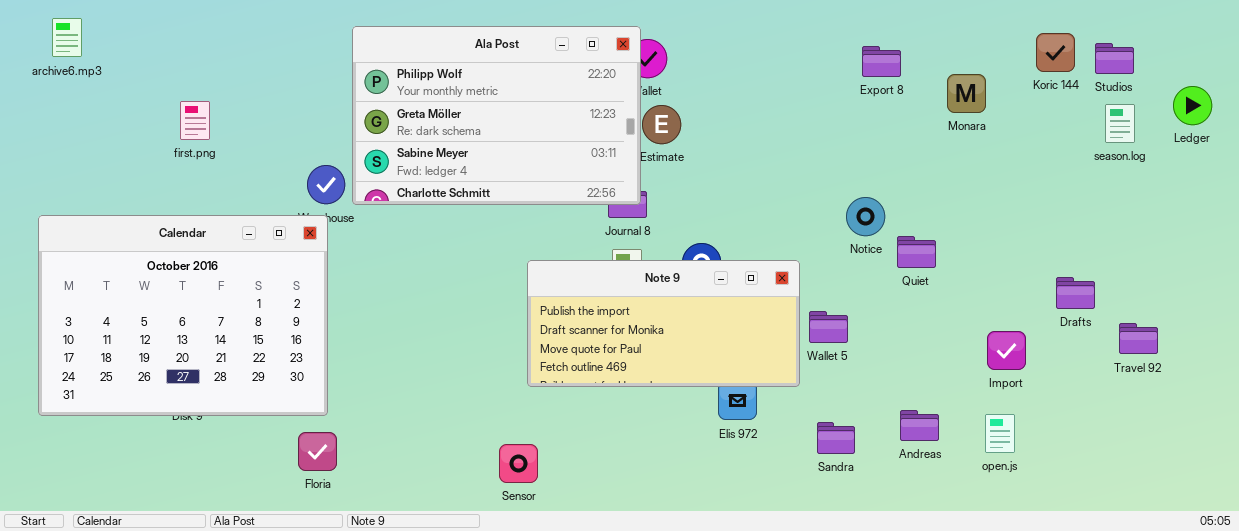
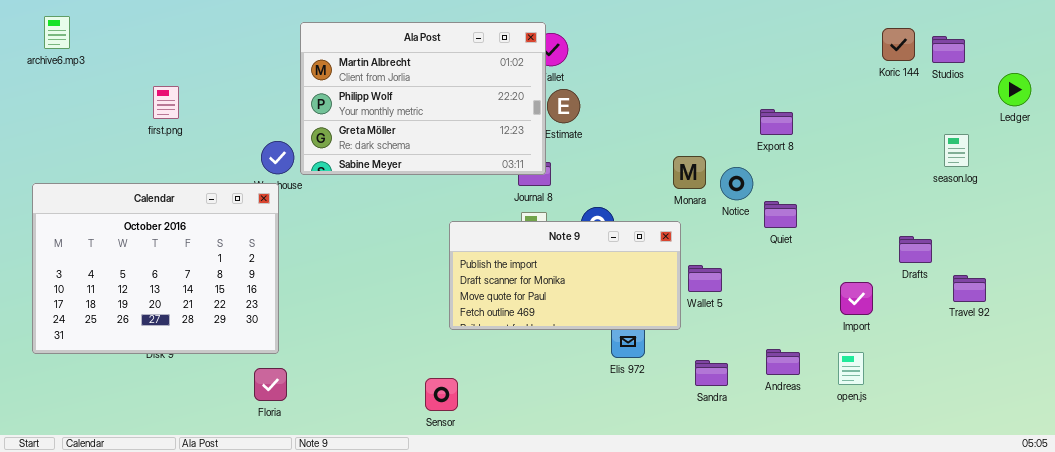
Ala Post: [352,26,641,205] -> [300,22,546,175], scrolled up 1 row
Export 8: [862,46,901,77] -> [760,109,793,135], moved
Monara: [947,74,986,113] -> [673,156,706,189], moved
season.log: [1105,104,1135,143] -> [944,134,969,167], moved

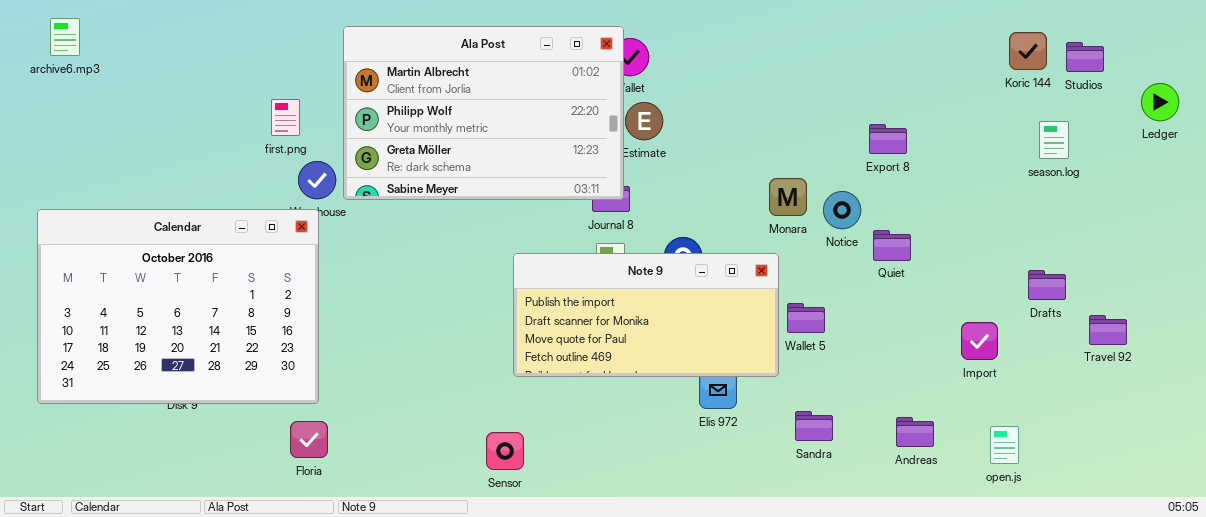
first.png: [153,86,179,119] -> [271,99,300,136], moved
season.log: [944,134,969,167] -> [1039,121,1069,159], moved
Andreas: [766,349,800,375] -> [896,417,934,447], moved
open.js: [838,352,864,385] -> [990,426,1019,464], moved

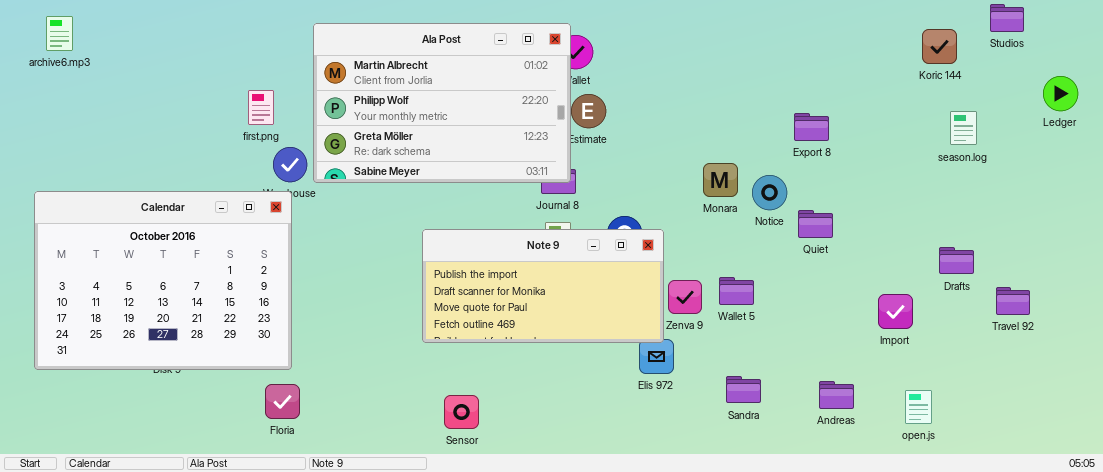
Studios: [1066,42,1104,72] -> [990,4,1024,32], moved
Note 9: [513,253,779,377] -> [422,229,664,343], moved

